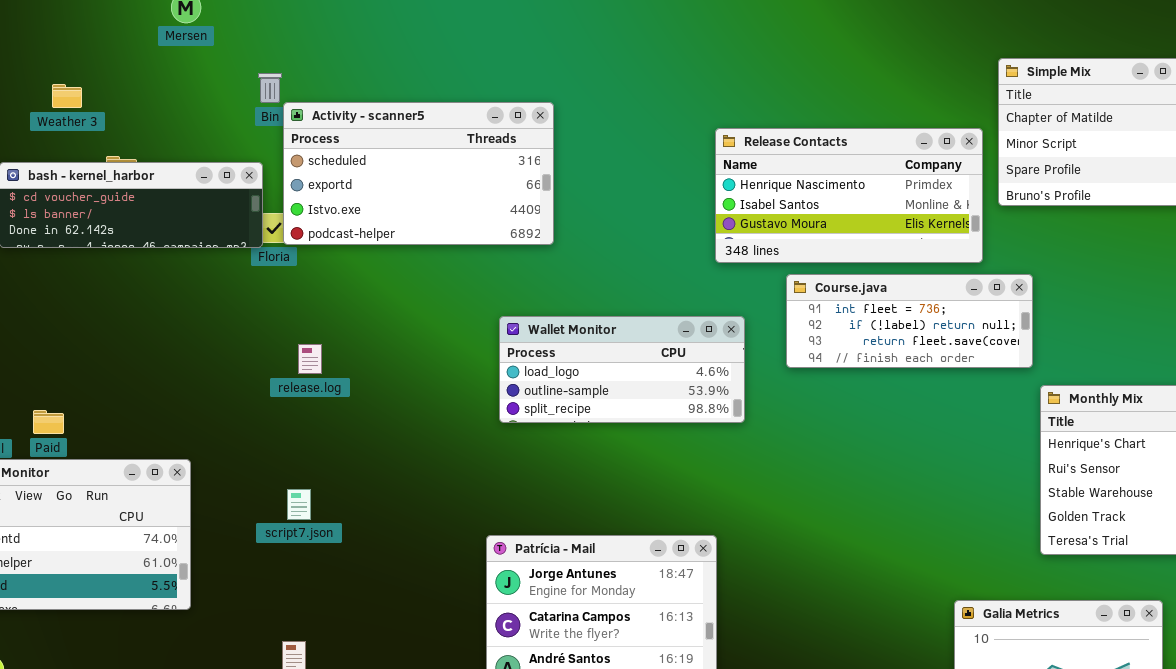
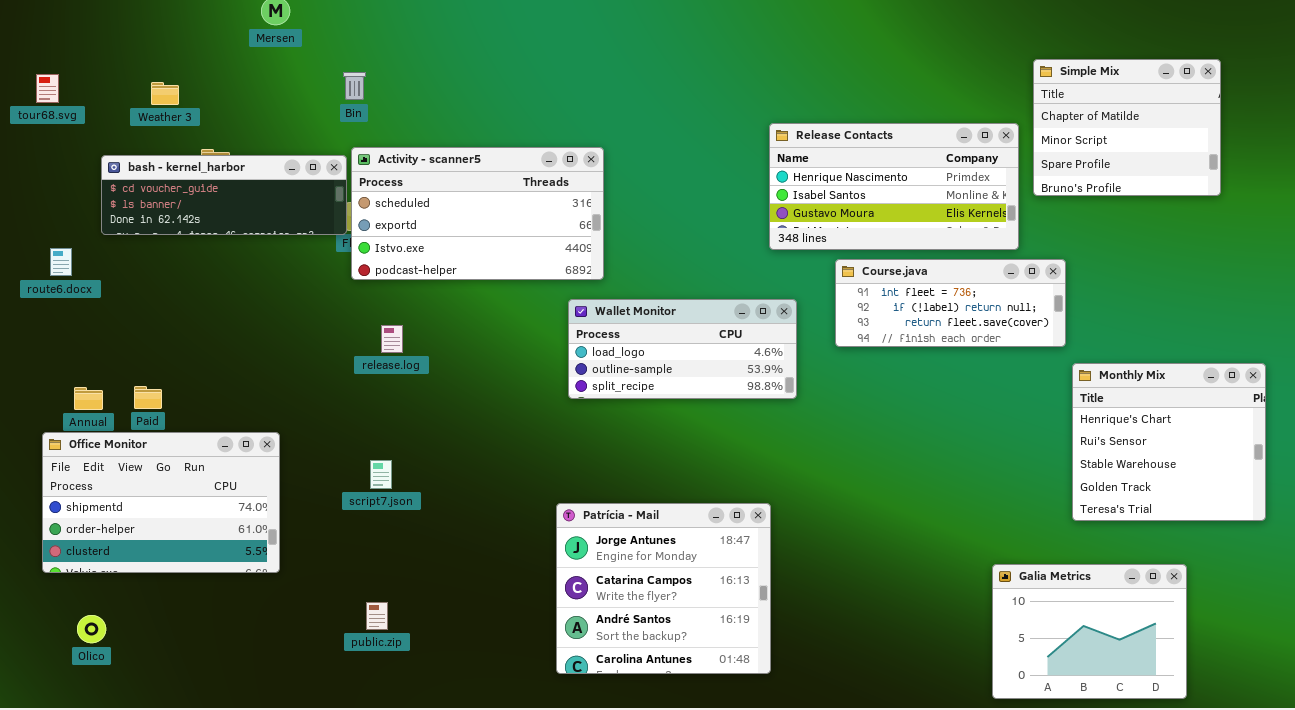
Activity - scanner5: [283,102,554,245] -> [351,147,604,280], moved

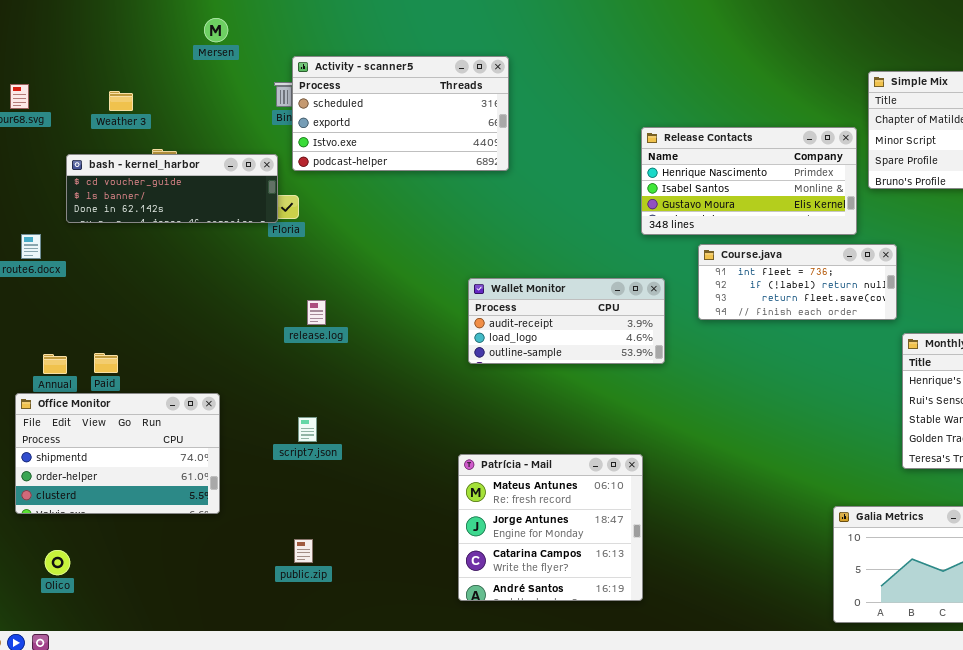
Activity - scanner5: [351,147,604,280] -> [292,56,509,171], moved
Wallet Monitor: [568,299,797,399] -> [468,278,665,364], scrolled up 1 row
Patrícia - Mail: [556,503,771,674] -> [458,454,643,601], scrolled up 1 row

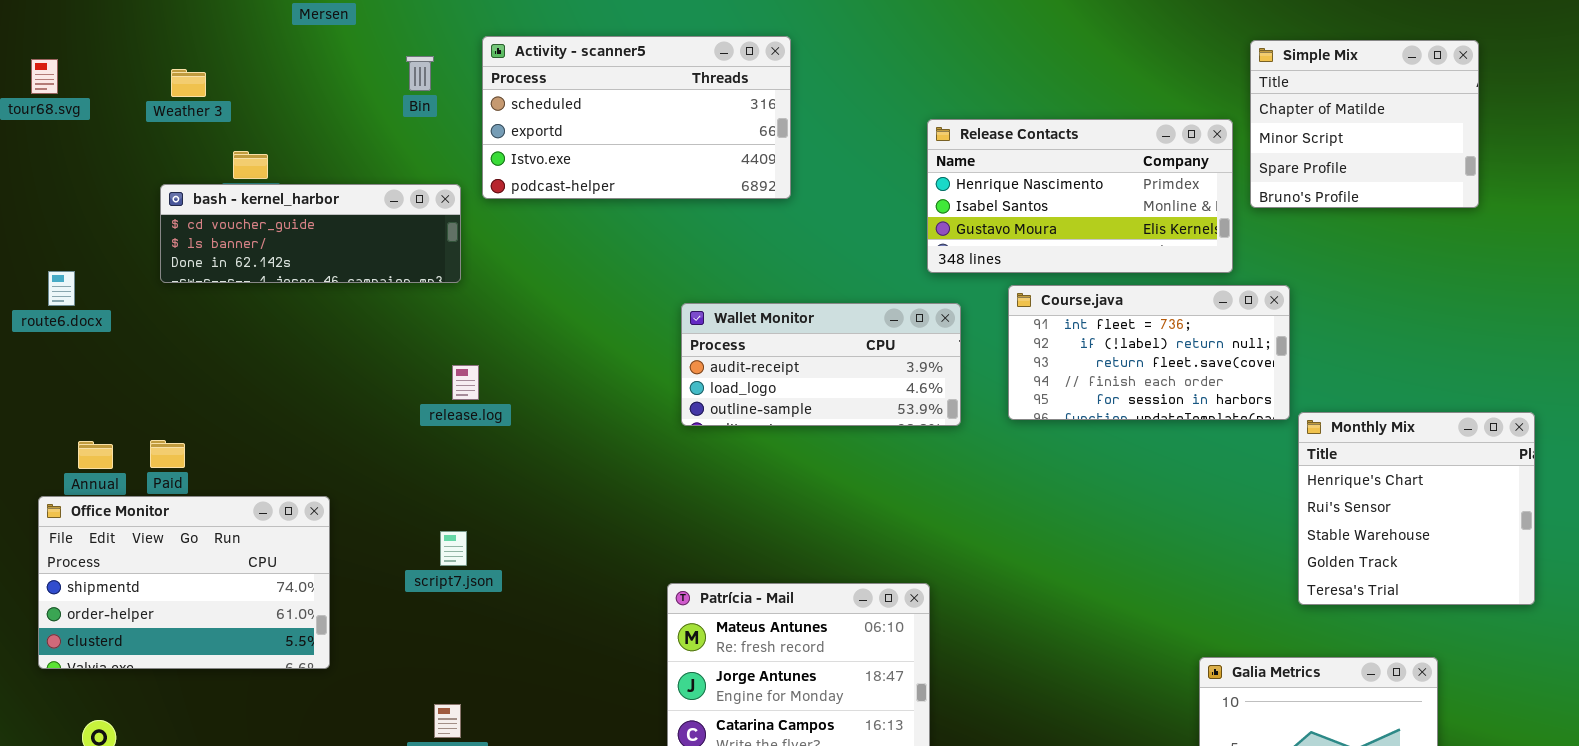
Activity - scanner5: [292,56,509,171] -> [482,36,791,199], moved
bash - kernel_harbor: [66,154,278,223] -> [160,184,461,283], moved
Course.java: [698,244,897,320] -> [1008,285,1290,420], resized
Wallet Monitor: [468,278,665,364] -> [681,303,961,426], moved

